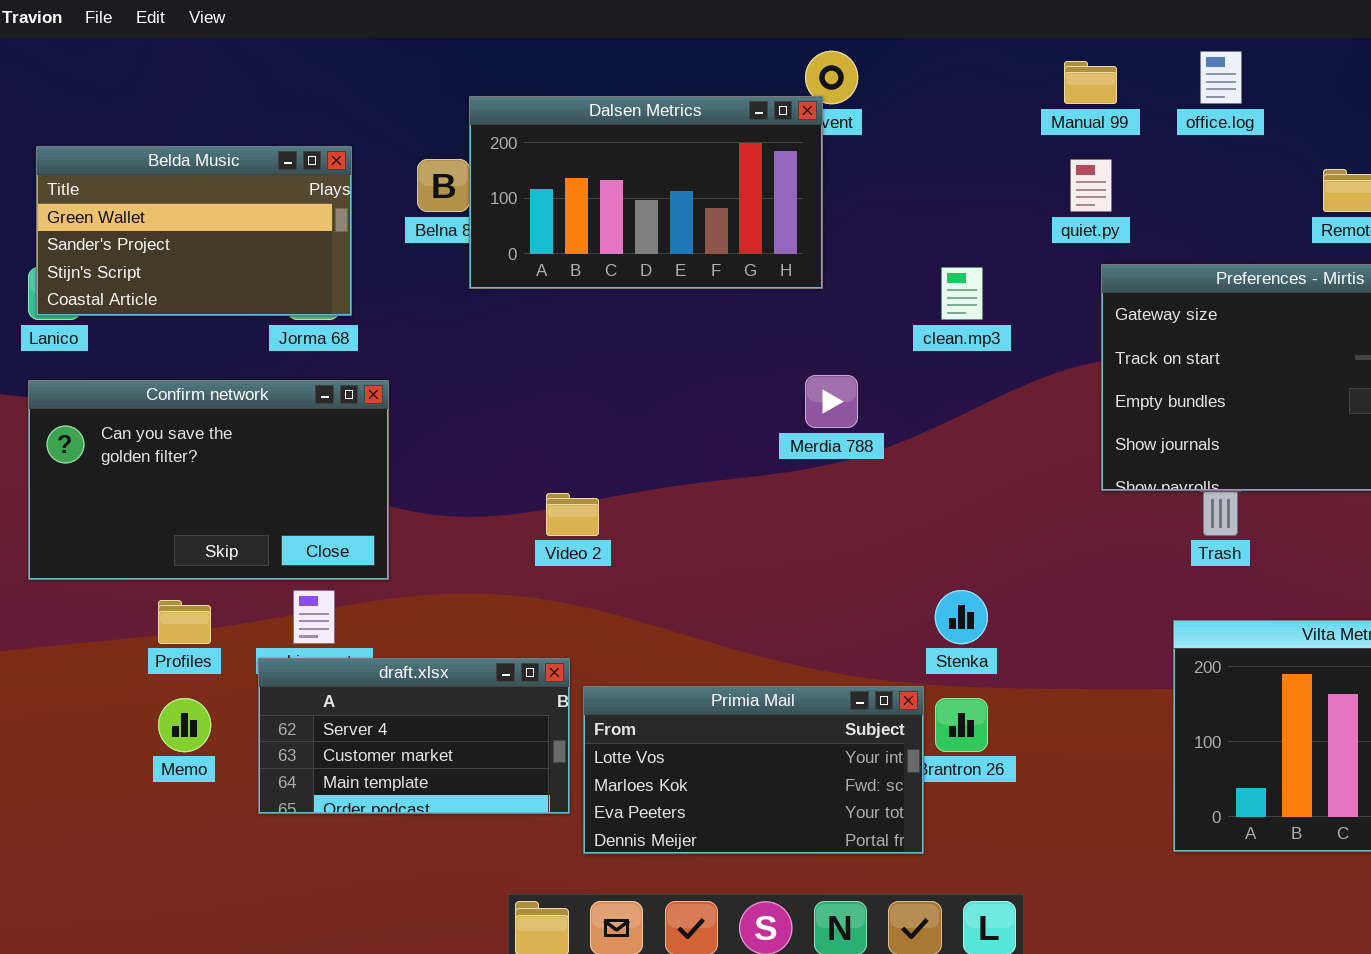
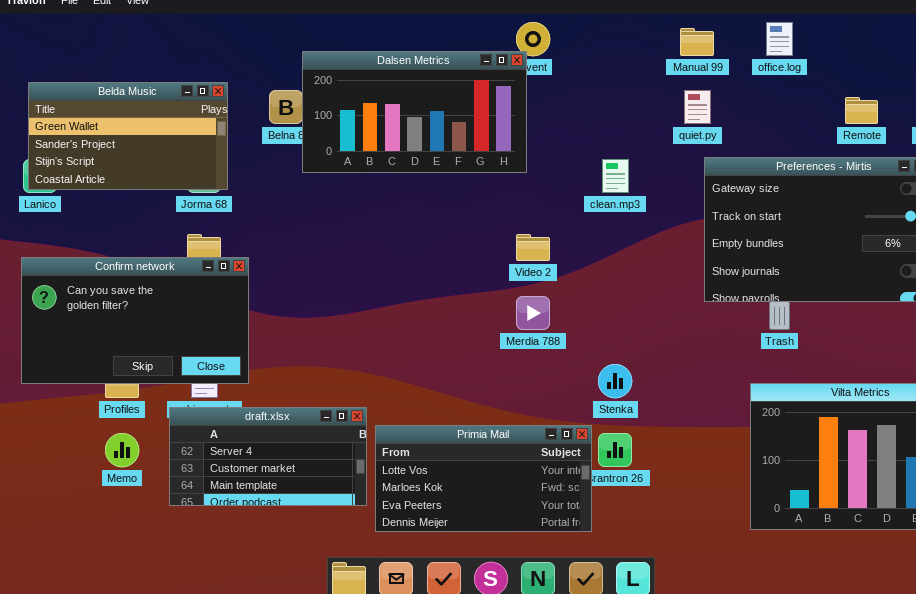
Merdia 788: [805,375,858,428] -> [516,296,550,330], moved
Confirm network: [28,380,389,580] -> [21,257,249,384], moved
Video 2: [546,493,599,536] -> [516,234,550,261], moved

